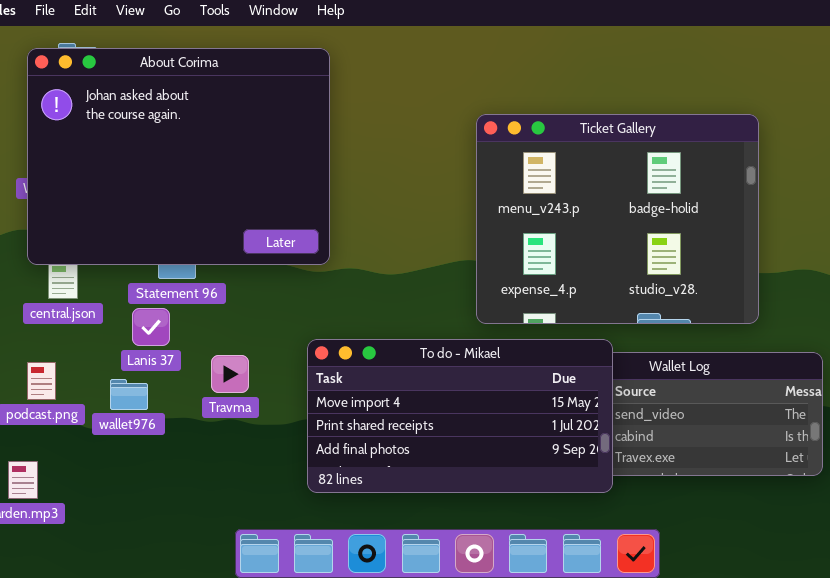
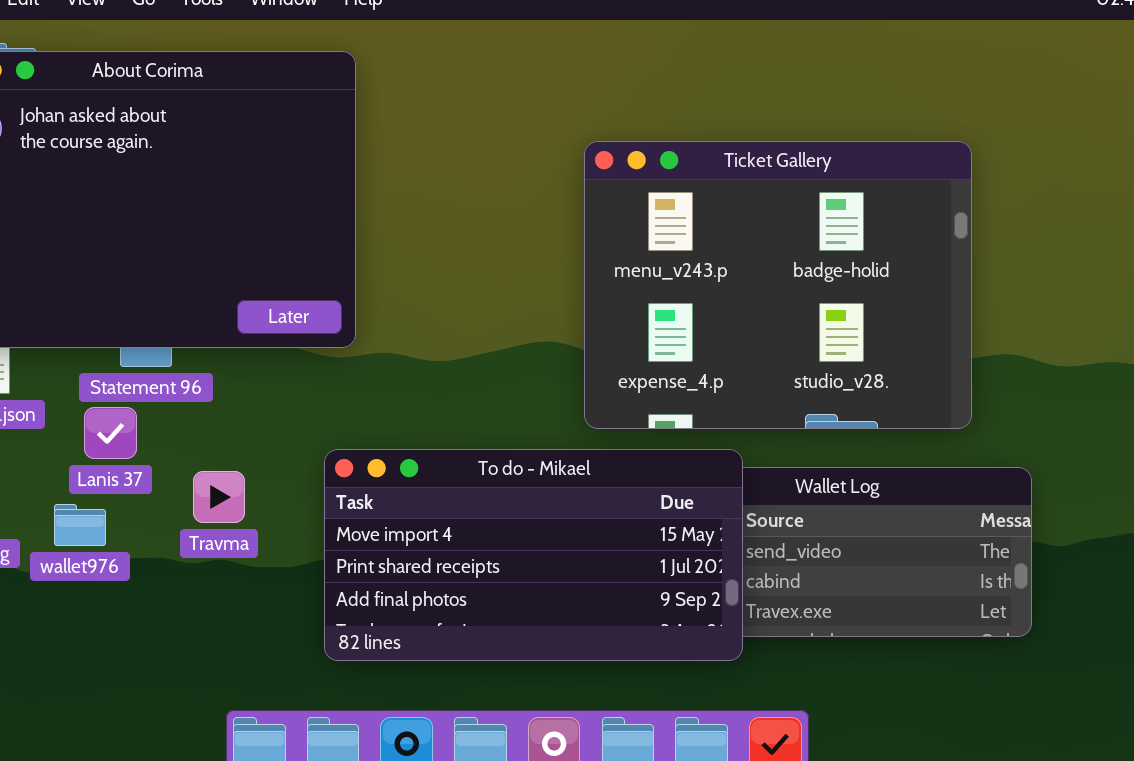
Ticket Gallery: [476,114,759,324] -> [584,141,972,429], moved

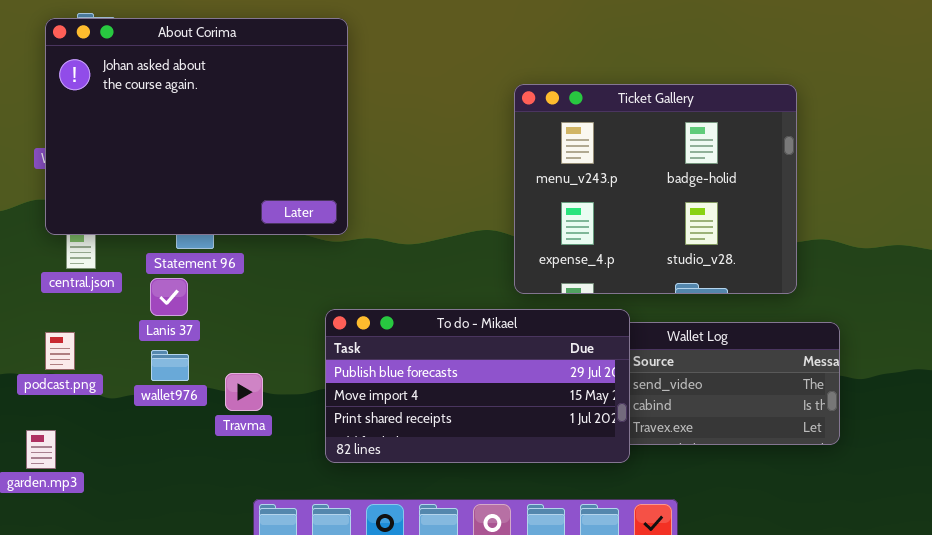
To do - Mikael: [324,449,743,661] -> [325,309,630,463], scrolled up 1 row
Travma: [193,471,245,523] -> [225,373,263,411], moved
wallet976: [54,504,106,546] -> [151,350,189,381], moved

